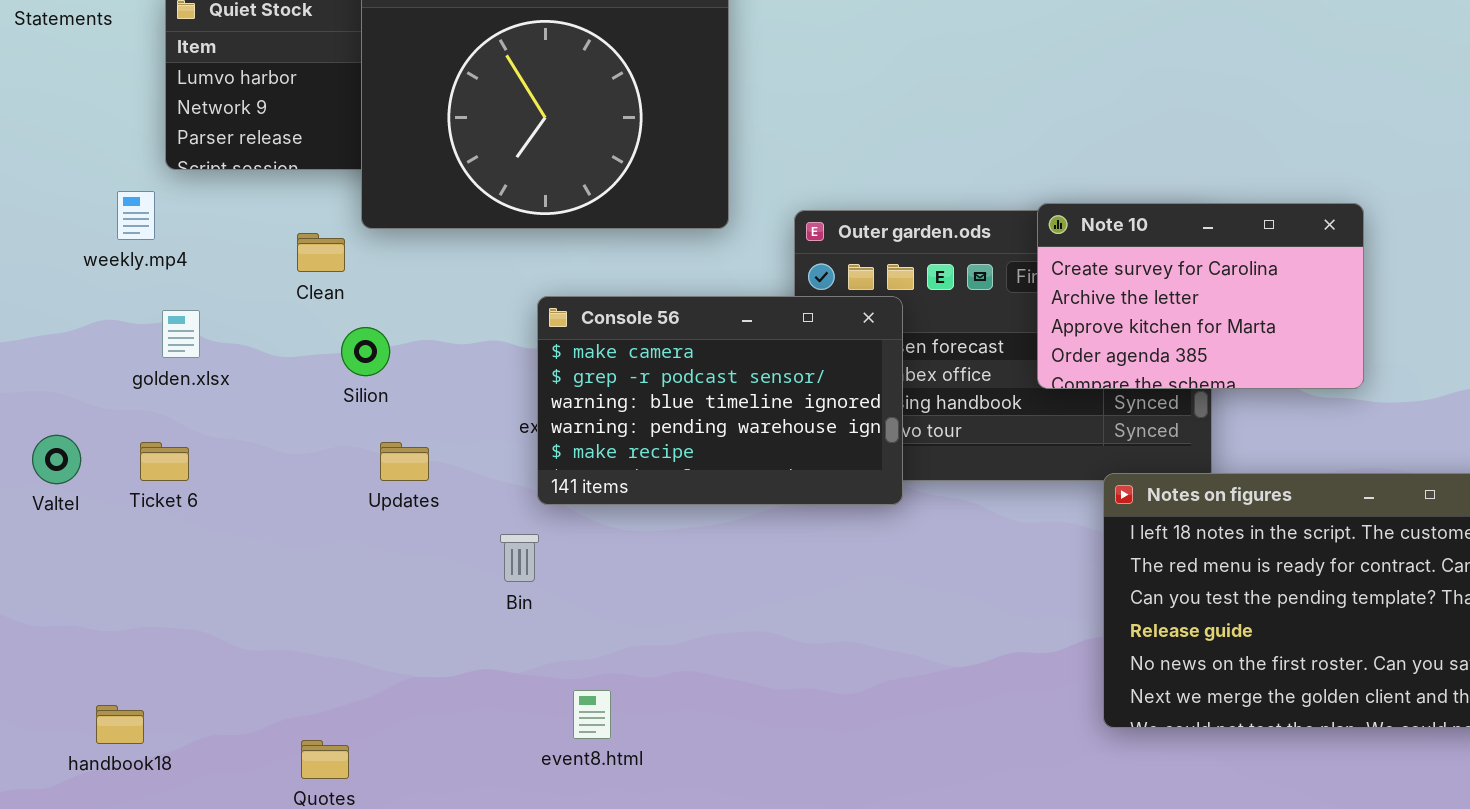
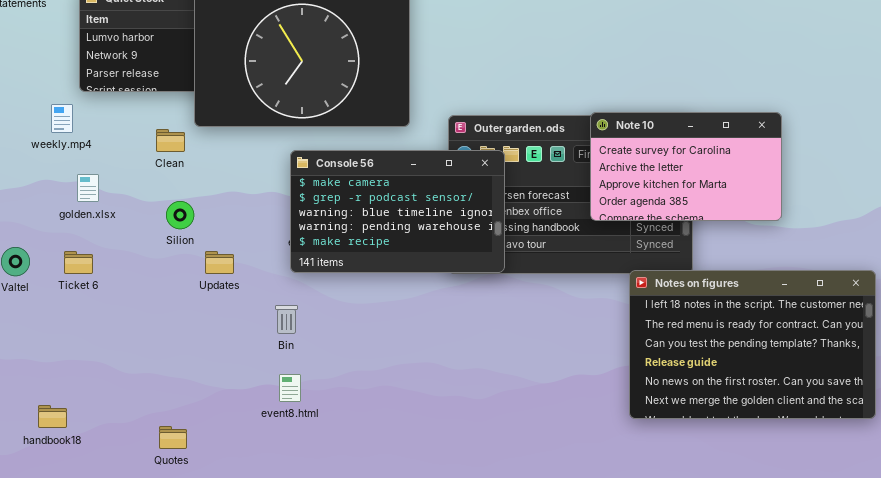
Console 56: [537,296,903,505] -> [290,150,505,273], moved
Silion: [341,327,390,376] -> [166,201,194,229], moved
event8.html: [573,690,611,739] -> [279,374,301,402], moved

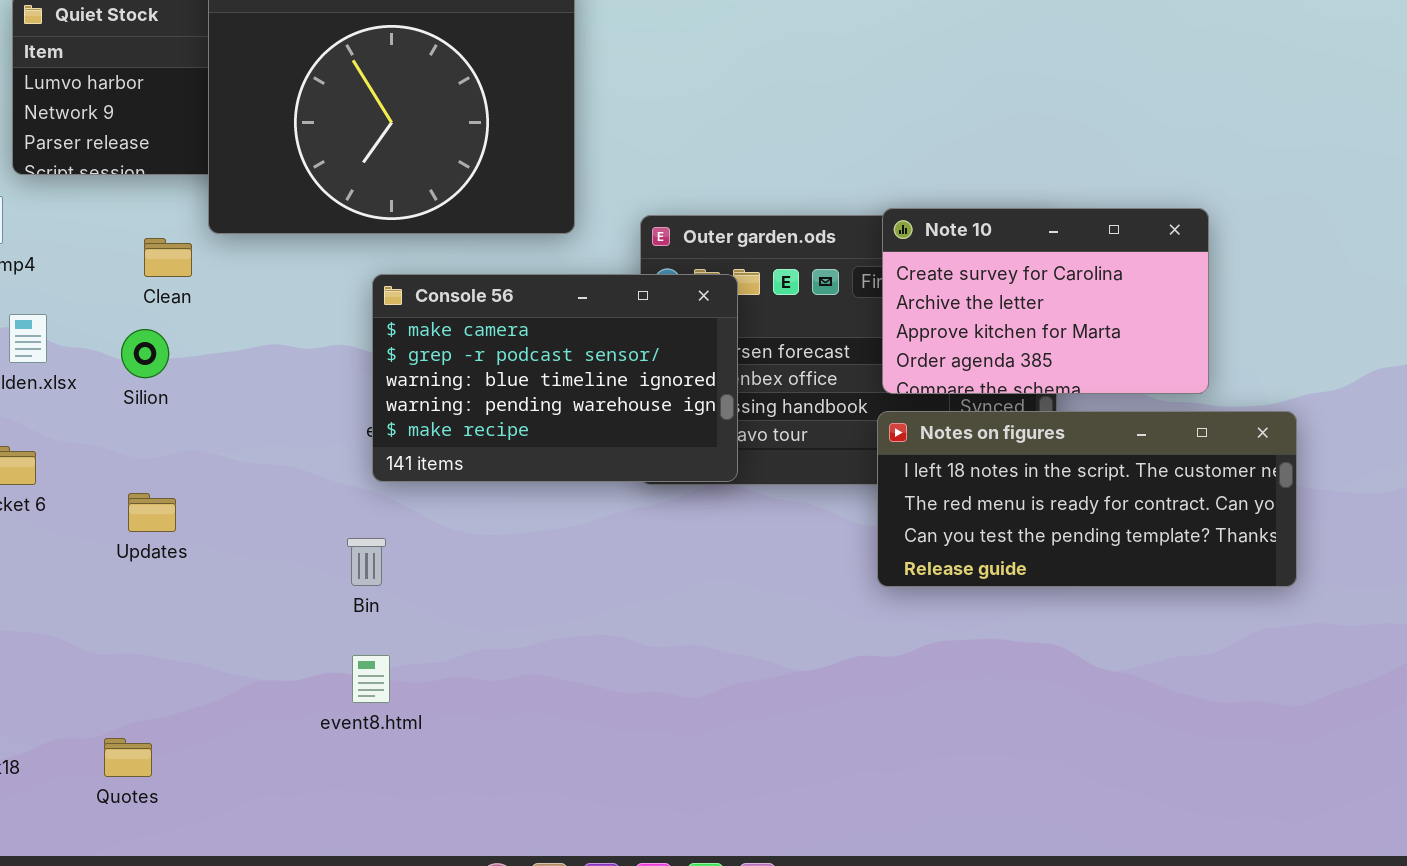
Silion: [166,201,194,229] -> [121,329,169,378], moved
Updates: [205,251,234,274] -> [128,493,176,532], moved
Notes on figures: [629,270,876,419] -> [877,411,1297,587], moved, resized
Quotes: [159,426,187,449] -> [104,738,152,777], moved

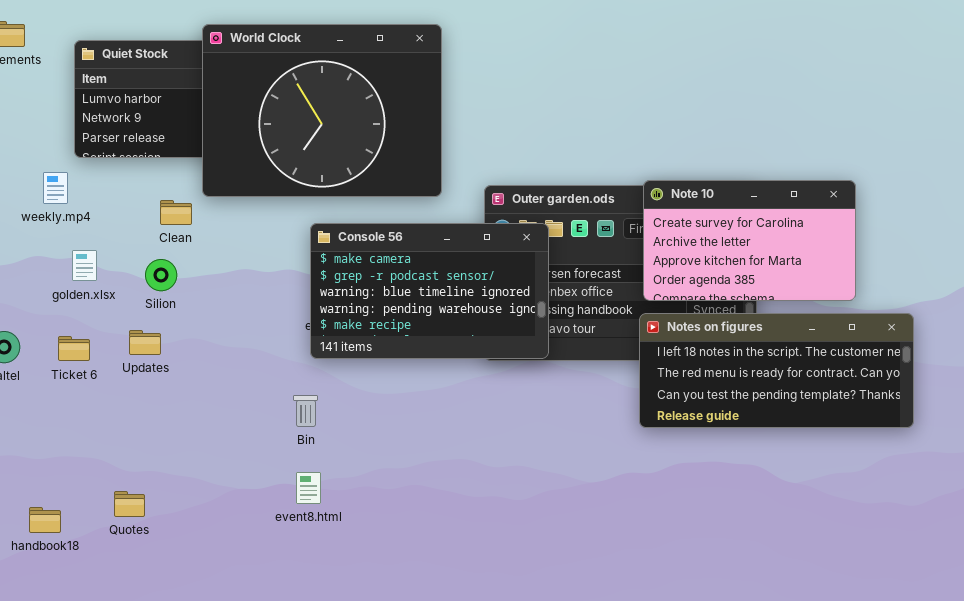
Updates: [128,493,176,532] -> [129,330,161,355], moved
Quotes: [104,738,152,777] -> [114,491,145,517], moved

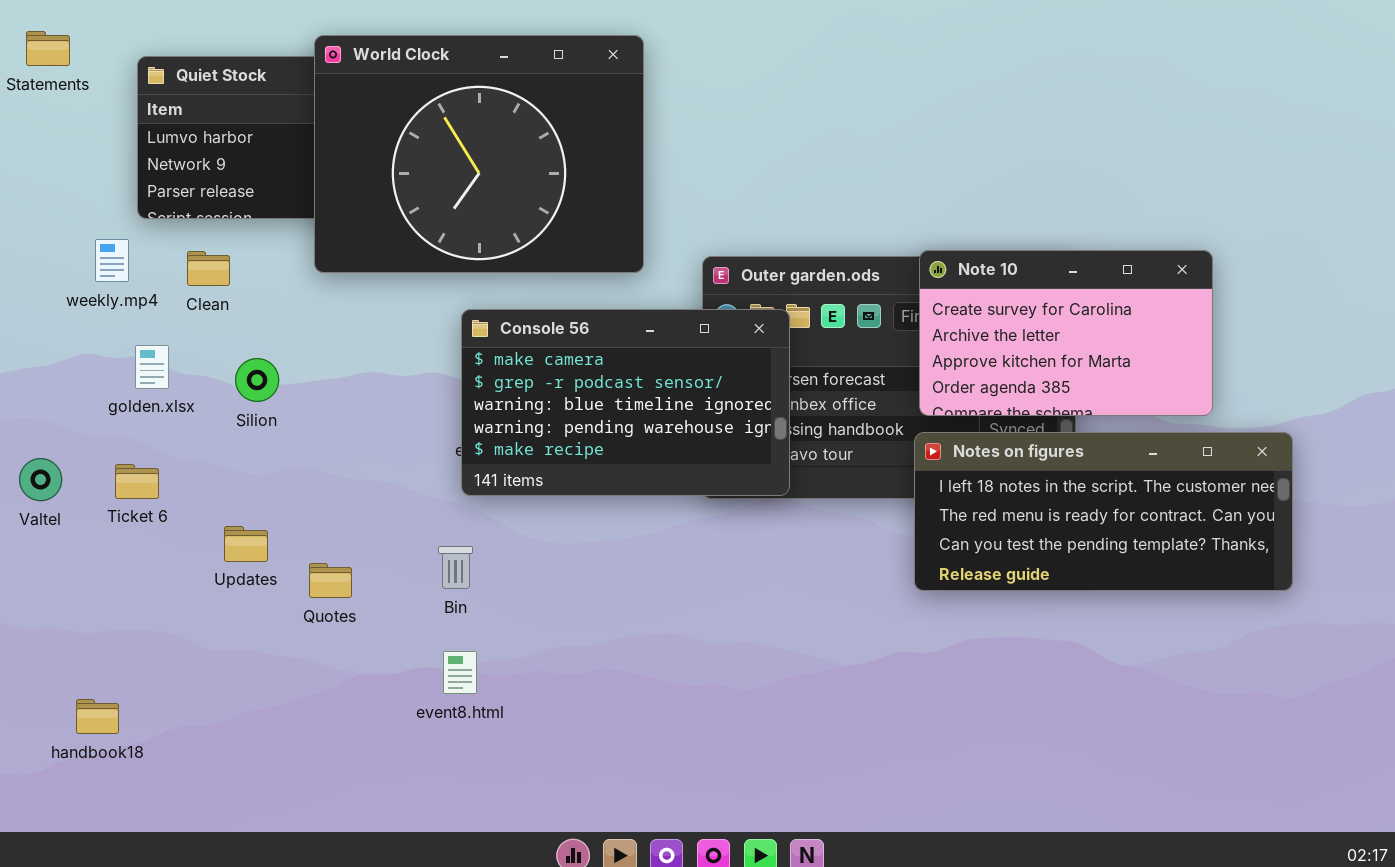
Clean: [160,200,192,225] -> [187,251,230,286], moved
Updates: [129,330,161,355] -> [224,526,268,562], moved
Quotes: [114,491,145,517] -> [309,563,352,598], moved

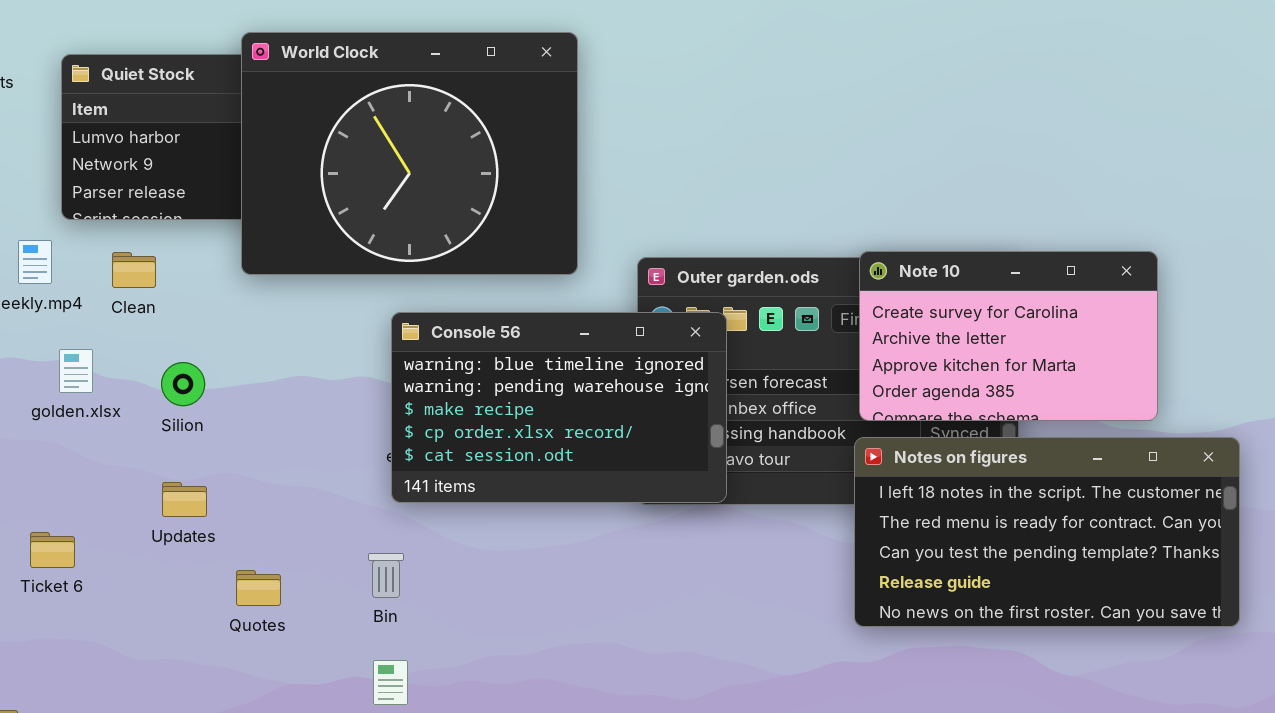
Console 56: [461,309,790,496] -> [391,312,727,503], scrolled down 2 rows
Notes on figures: [914,432,1293,591] -> [854,437,1240,627], resized
Ticket 6: [115,464,159,499] -> [30,532,75,568], moved
Updates: [224,526,268,562] -> [162,482,207,517], moved

